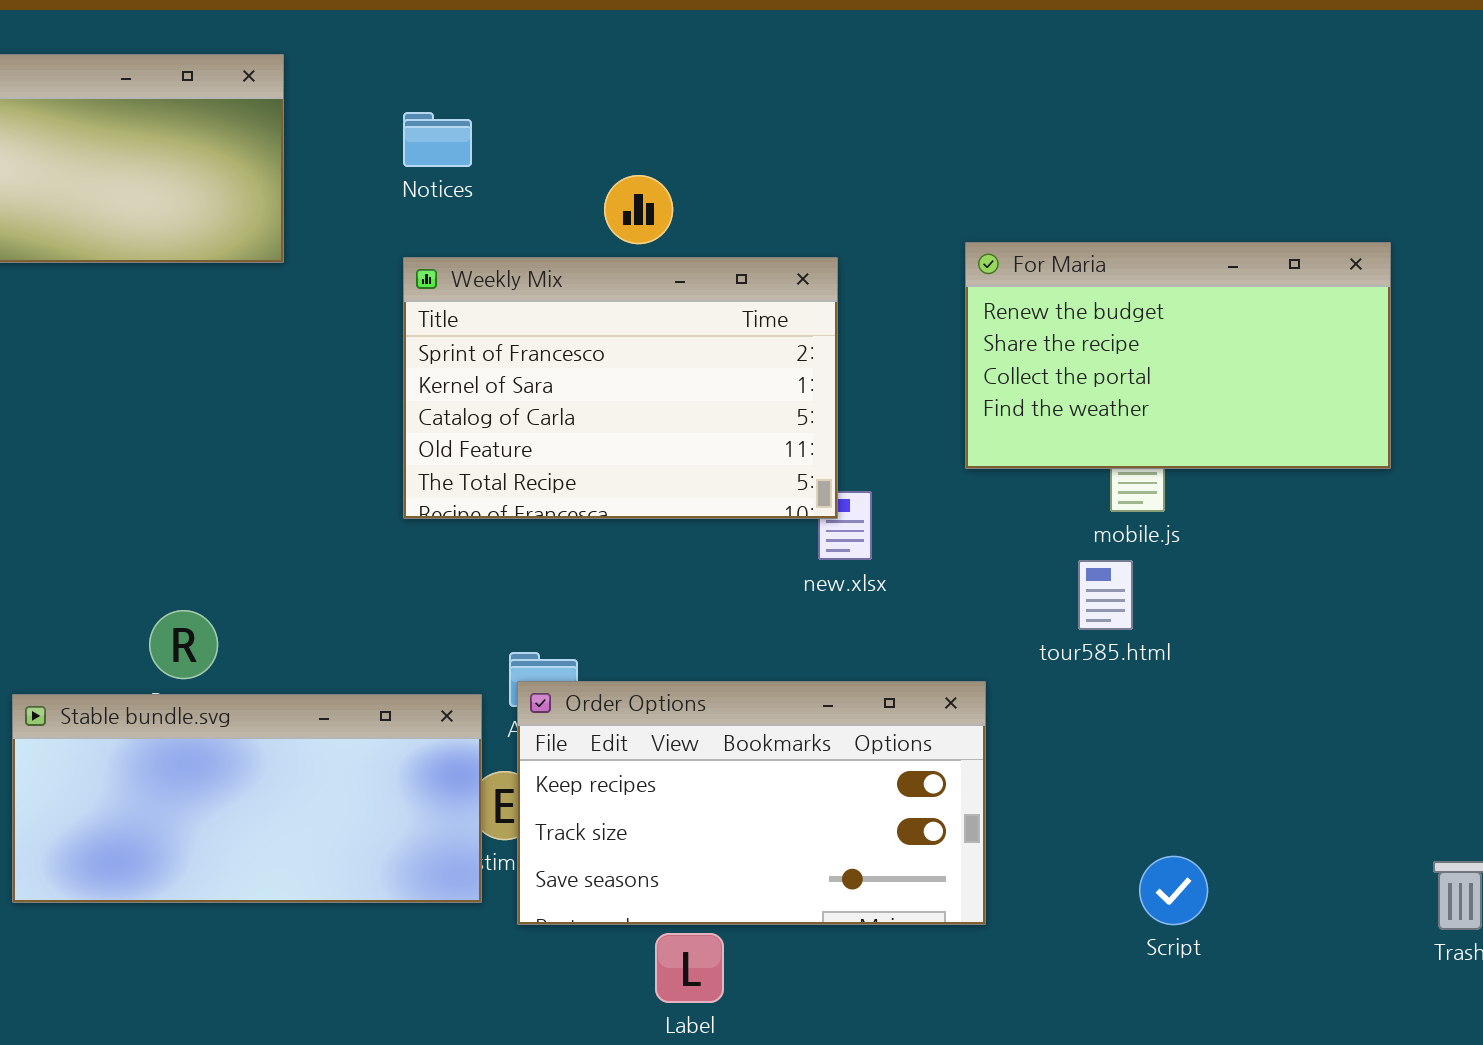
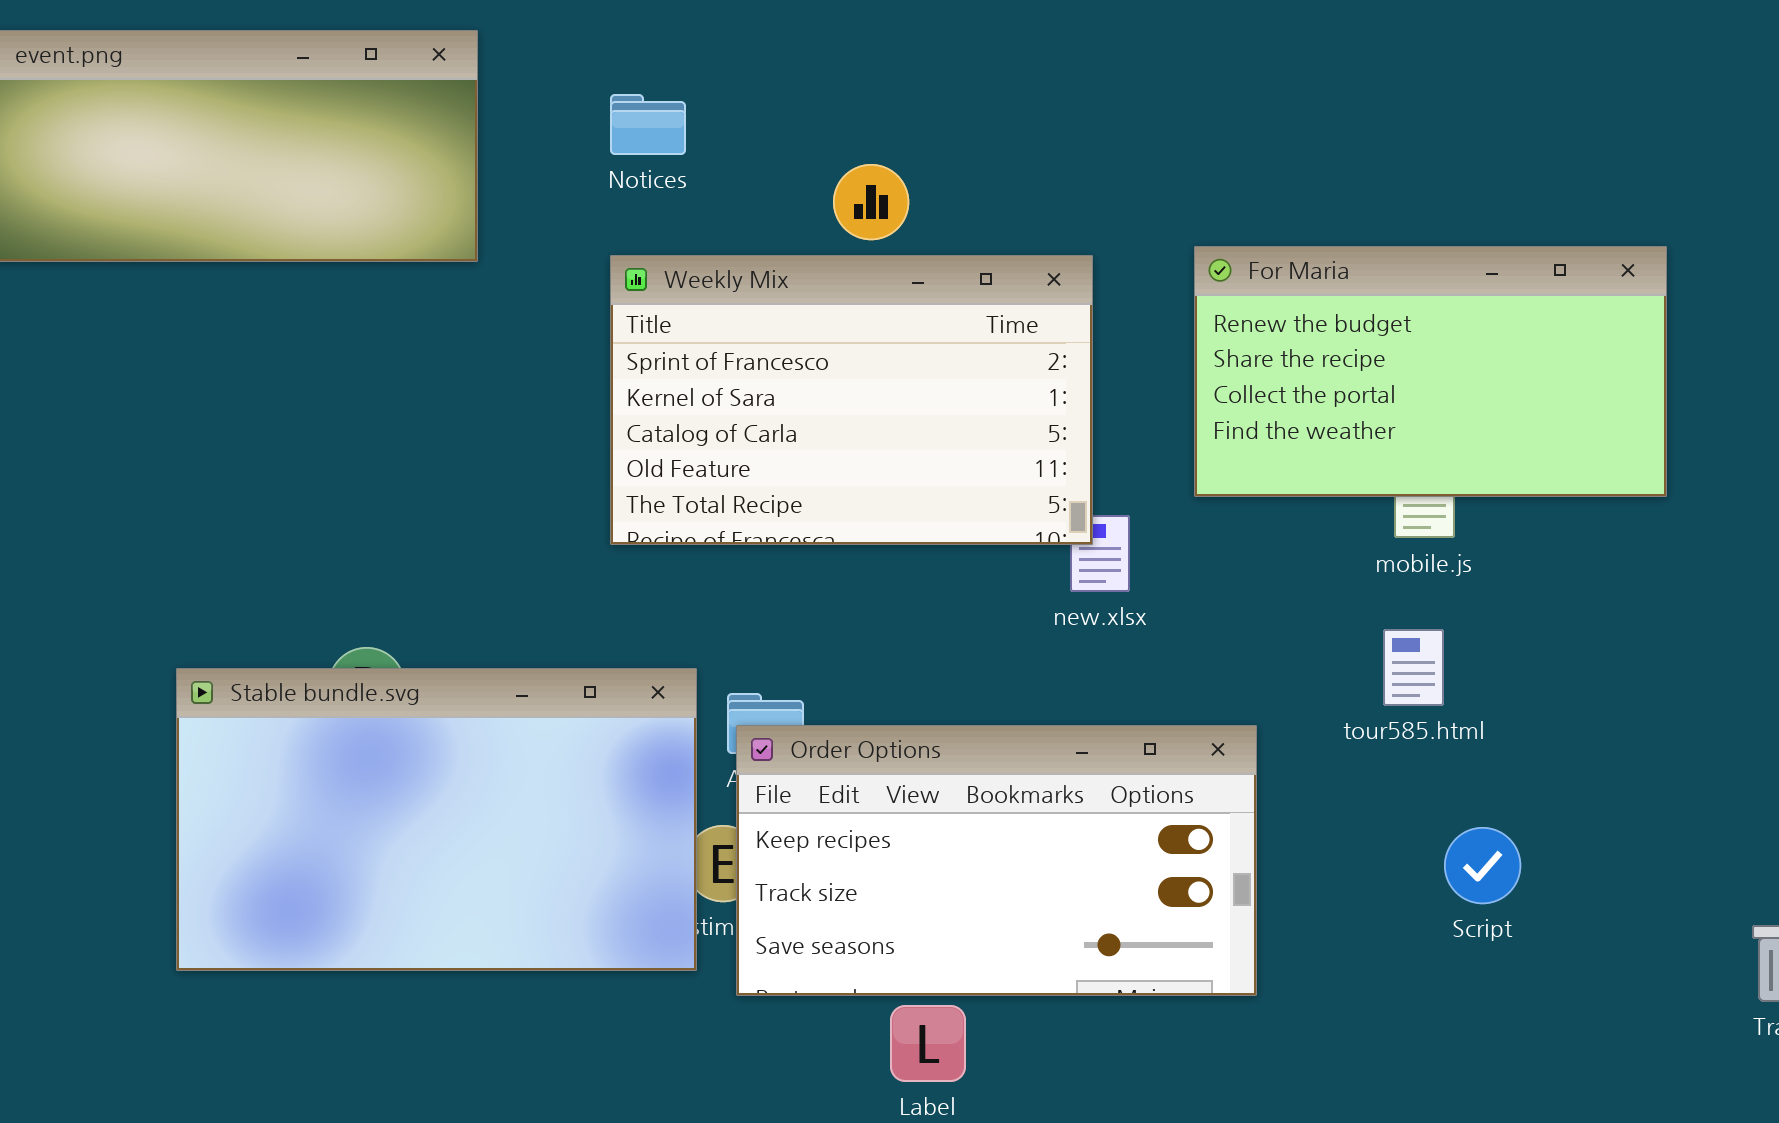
For Maria: [965,242,1391,469] -> [1194,246,1667,497], moved
tour585.html: [1078,560,1133,630] -> [1383,629,1444,706], moved
Stable bundle.svg: [12,694,482,903] -> [176,668,697,971], resized
Script: [1139,856,1208,925] -> [1444,827,1521,904], moved

